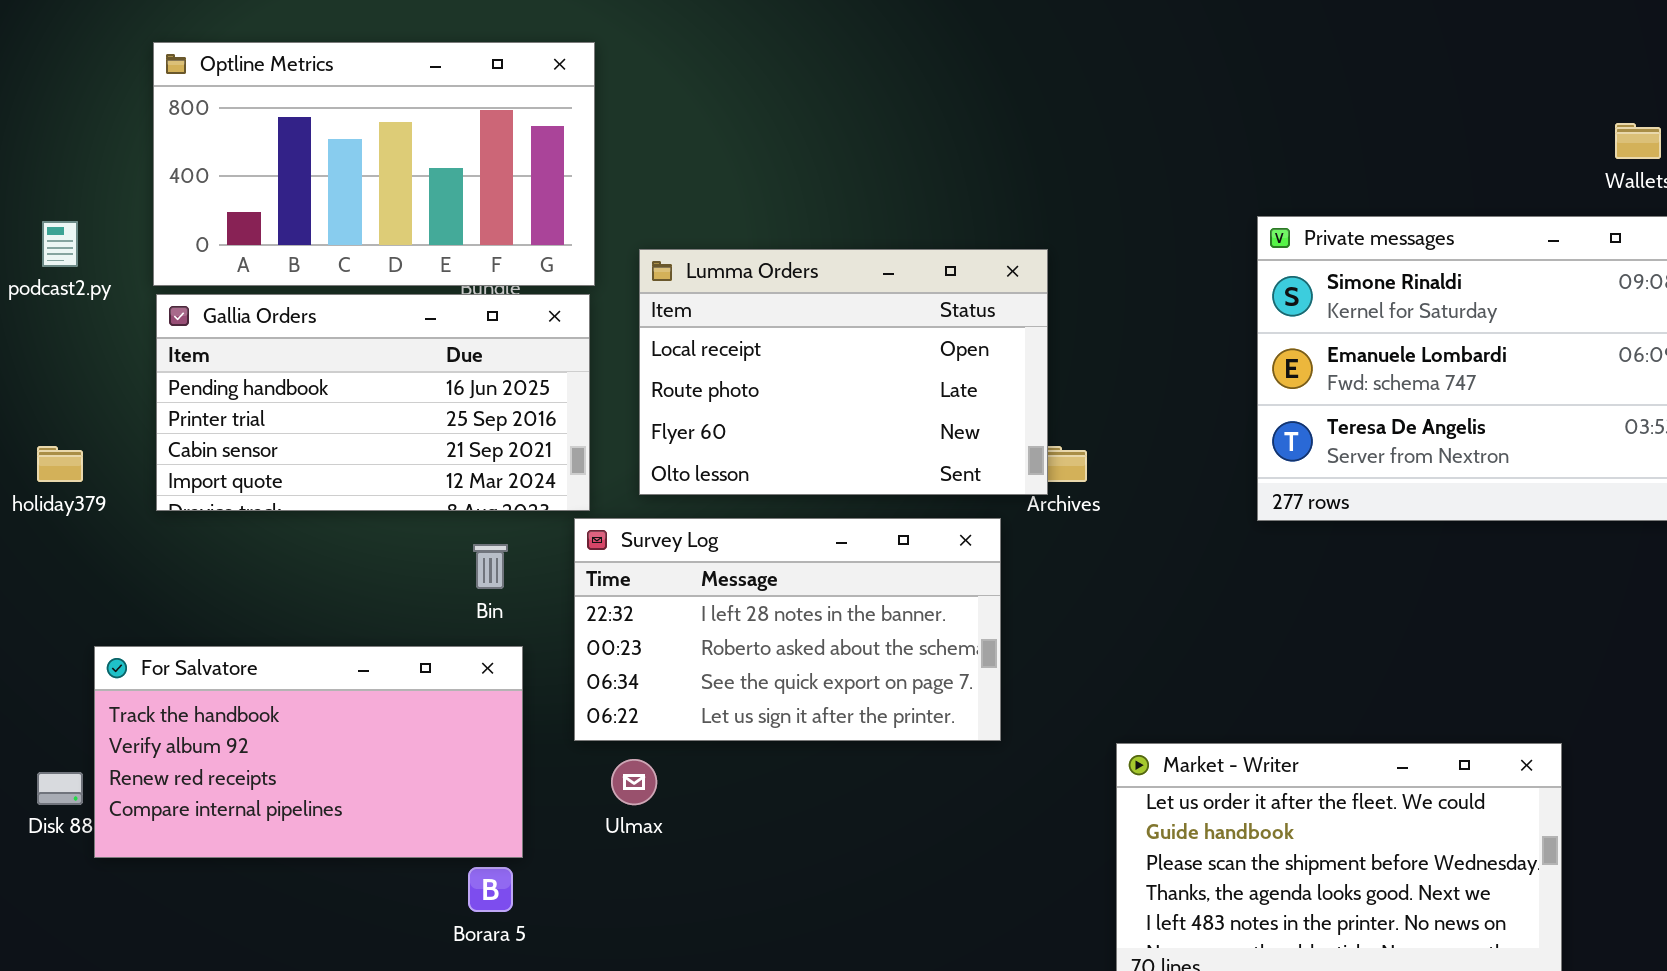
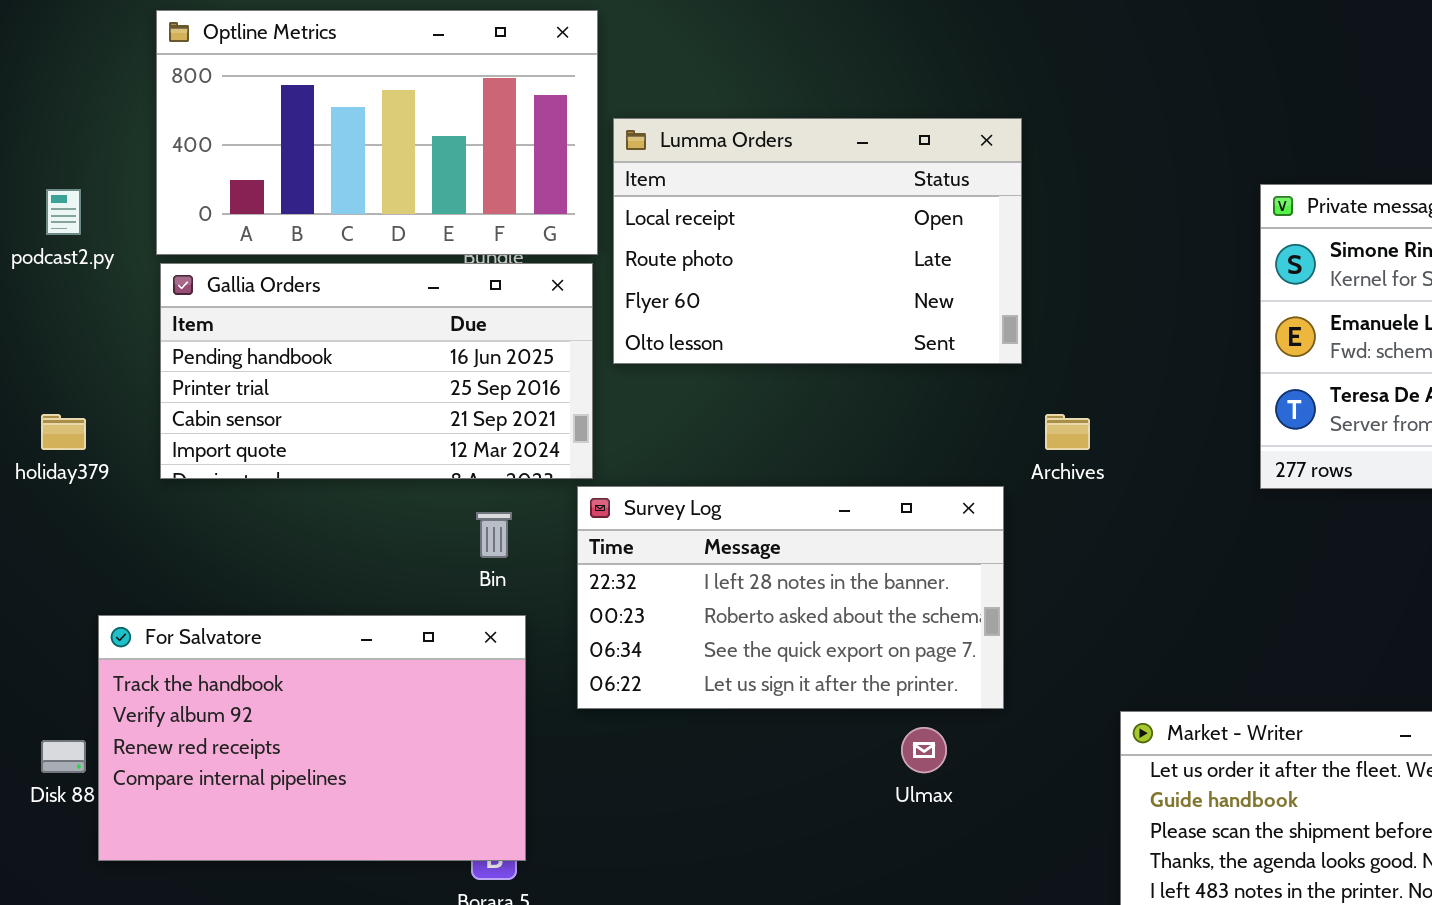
Lumma Orders: [639,249,1048,495] -> [613,118,1022,364], moved
For Salvatore: [94,646,523,858] -> [98,615,526,861], resized
Ulmax: [611,759,657,805] -> [901,727,947,773], moved

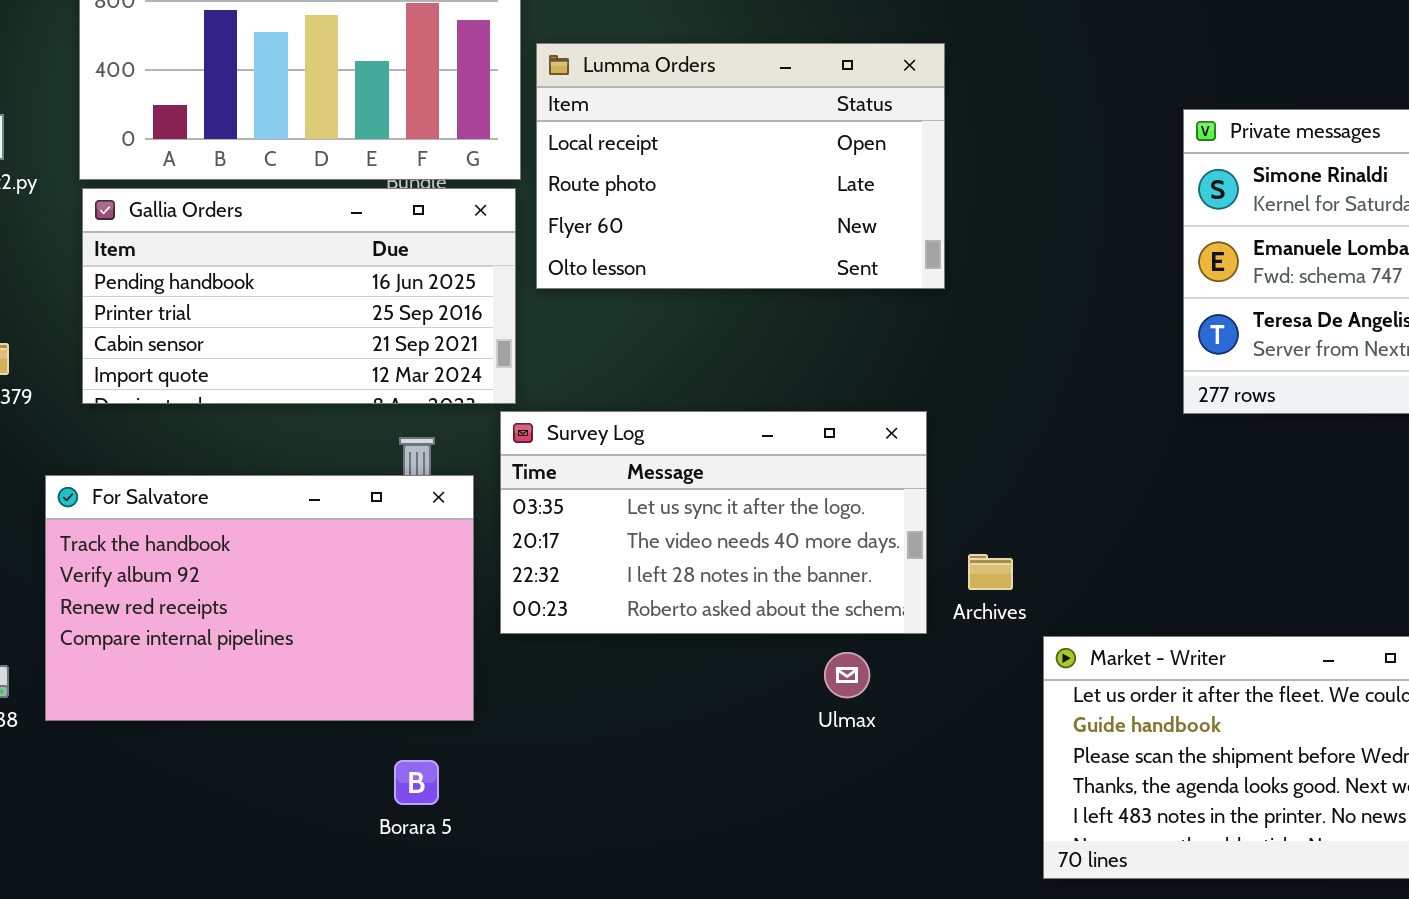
Archives: [1045,414,1090,450] -> [968,554,1013,590], moved
Survey Log: [577,486,1004,709] -> [500,411,927,634], scrolled up 2 rows
For Salvatore: [98,615,526,861] -> [45,475,474,721], moved

